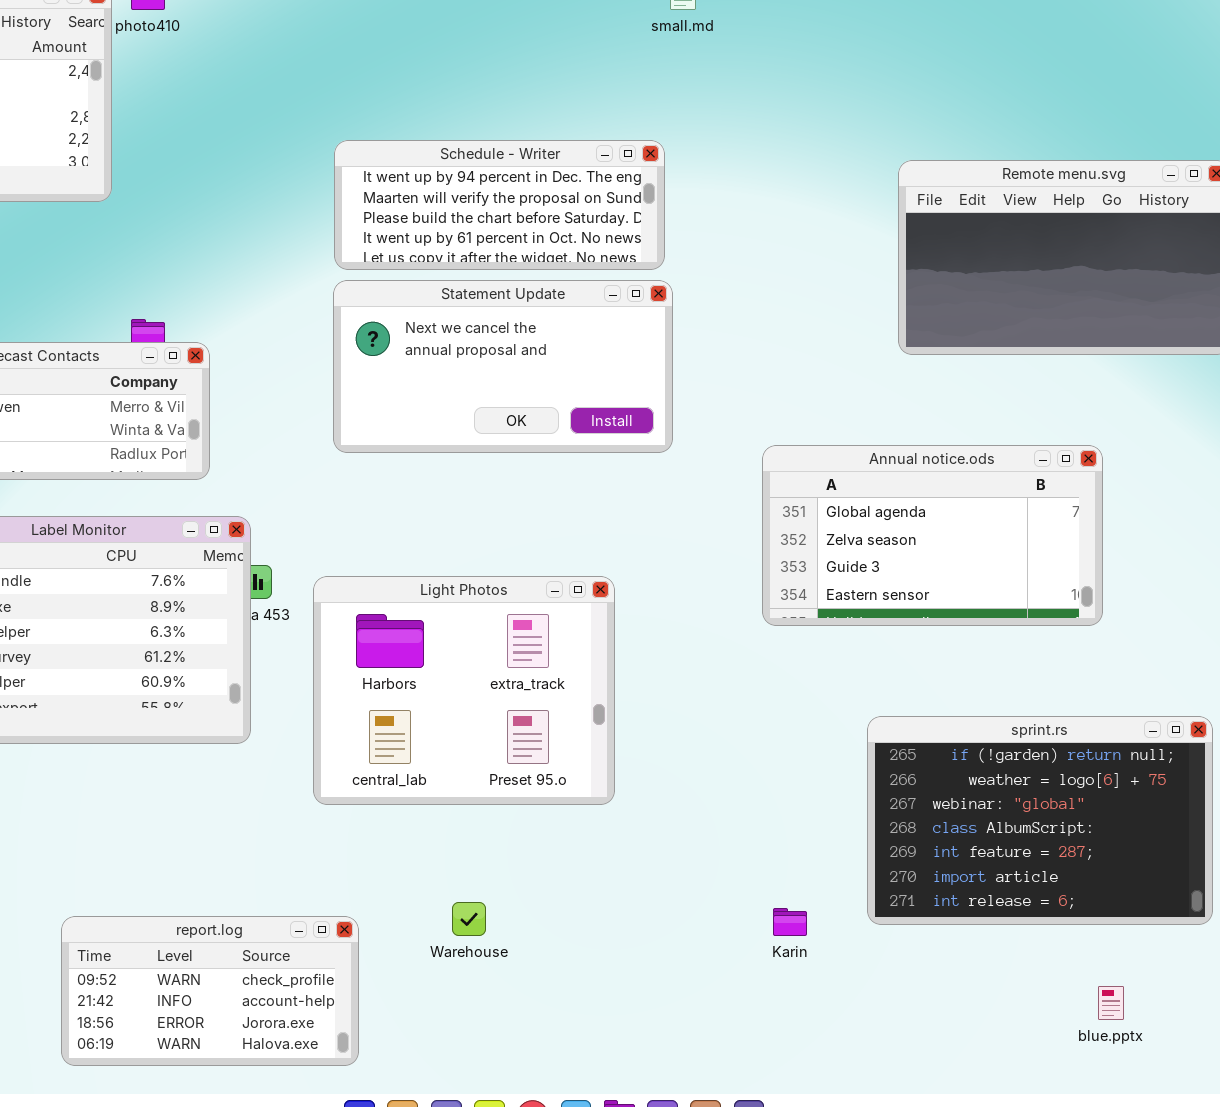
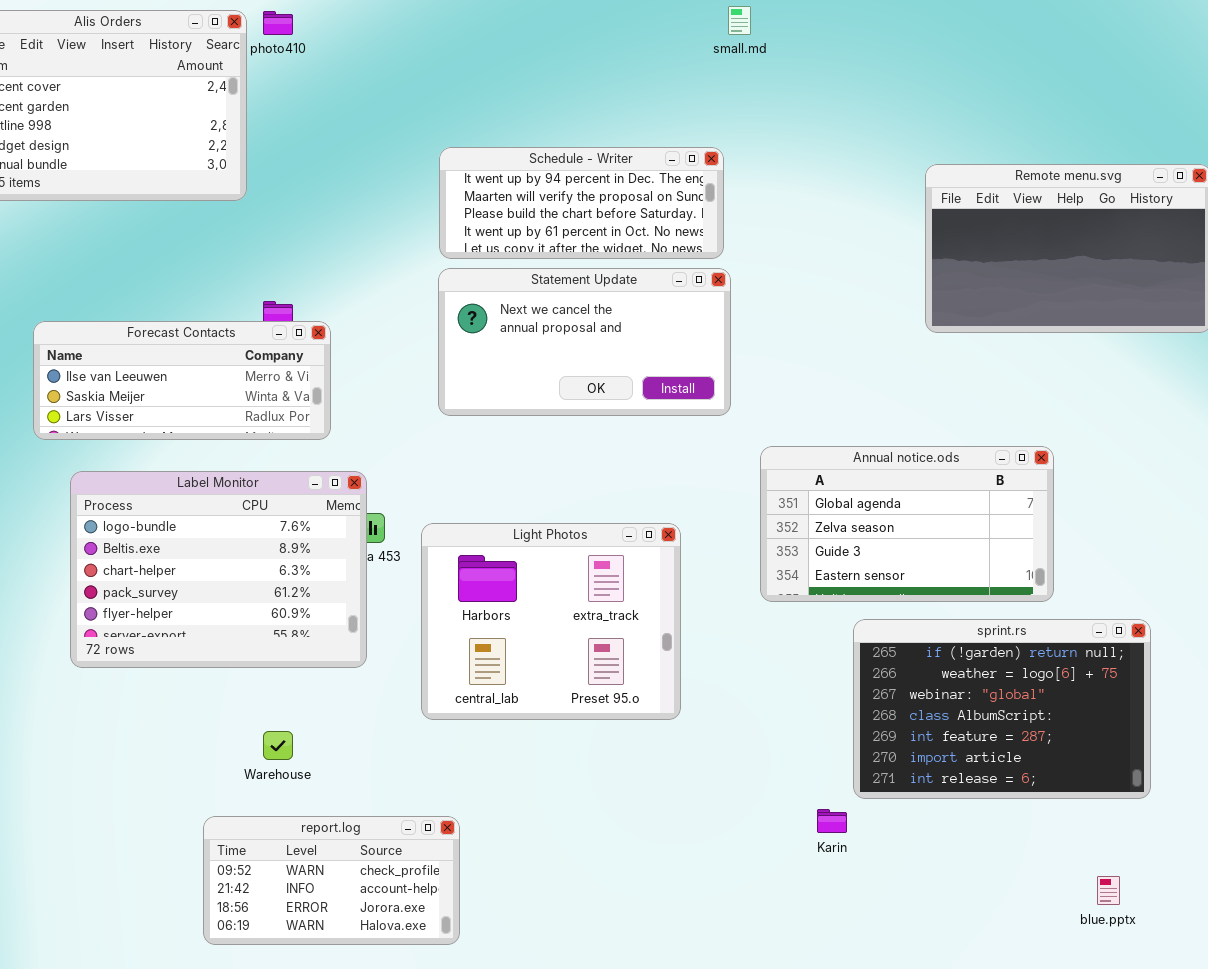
Annual notice.ods: [762,445,1103,626] -> [760,446,1054,602], moved
sprint.rs: [867,716,1213,925] -> [853,619,1151,799], moved
Warehouse: [452,902,486,936] -> [263,731,293,760], moved

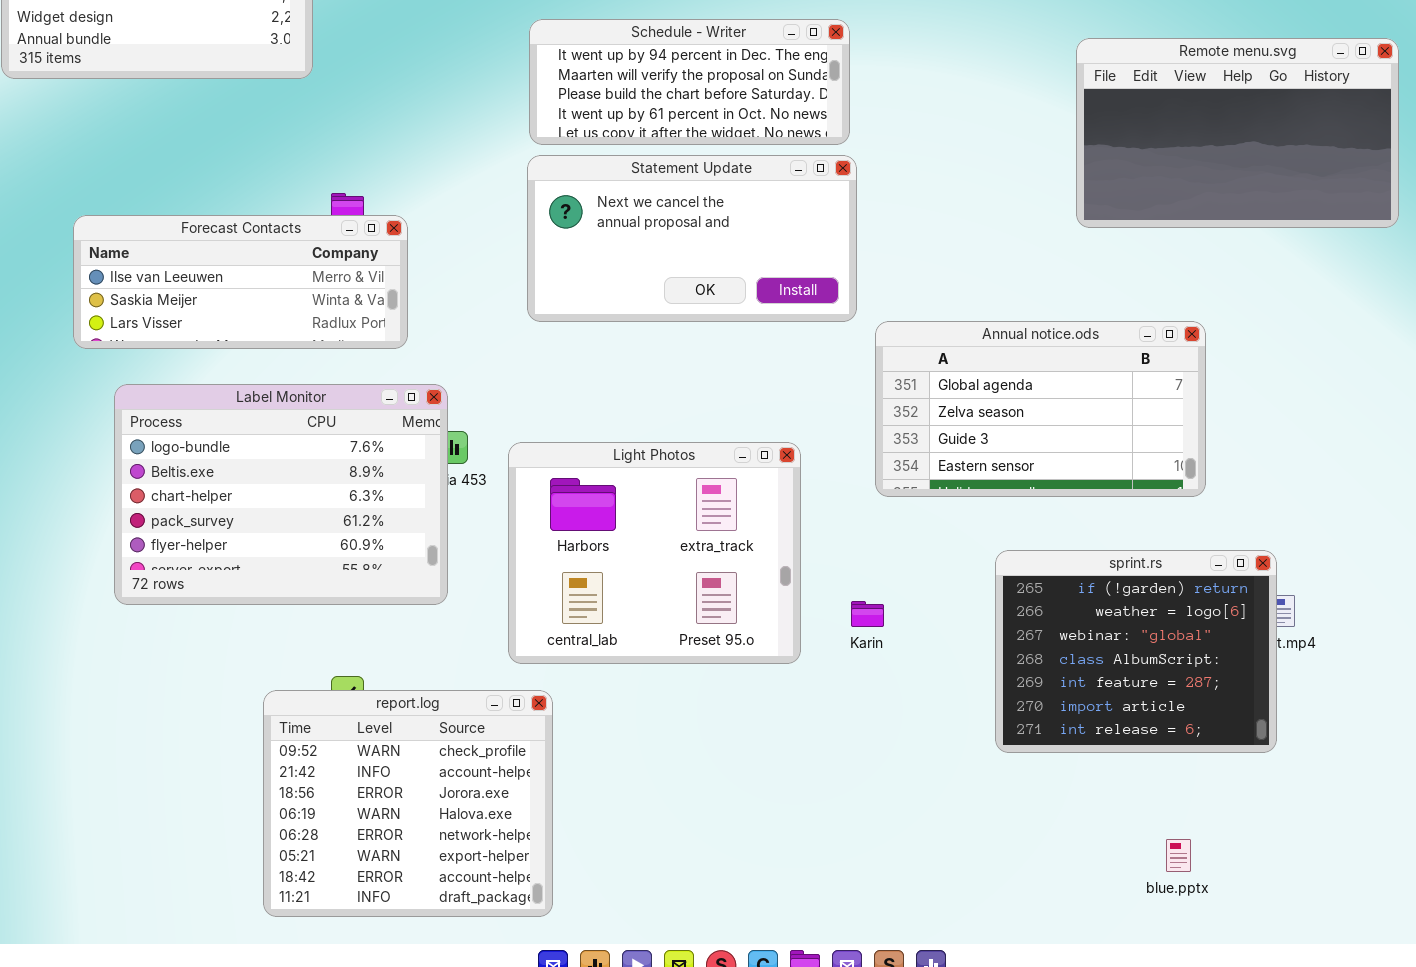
Annual notice.ods: [760,446,1054,602] -> [875,321,1206,497], moved
sprint.rs: [853,619,1151,799] -> [995,550,1277,753], resized
Karin: [817,809,847,833] -> [851,601,884,627], moved
report.log: [203,816,460,945] -> [263,690,553,917], resized
blue.pptx: [1097,876,1120,905] -> [1166,839,1191,872], moved

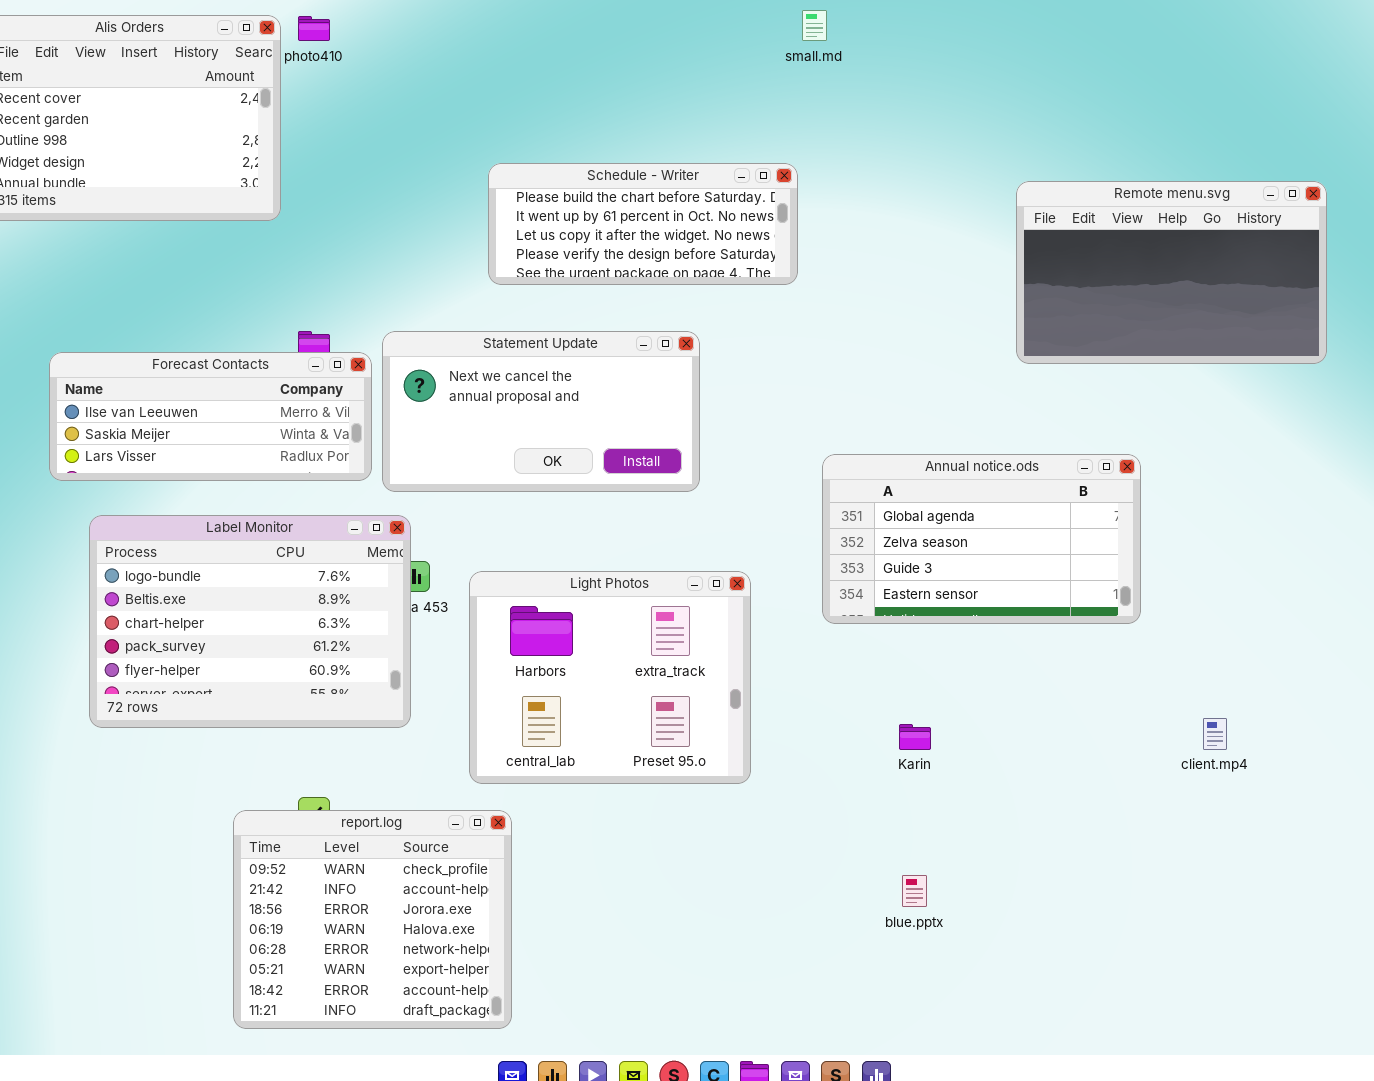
Schedule - Writer: [529,19,850,145] -> [488,163,798,285], scrolled down 2 rows
Statement Update: [527,155,857,322] -> [382,331,700,492], moved
sprint.rs: [995,550,1277,753] -> none, closed
Karin: [851,601,884,627] -> [899,724,931,750], moved
blue.pptx: [1166,839,1191,872] -> [902,875,927,907], moved

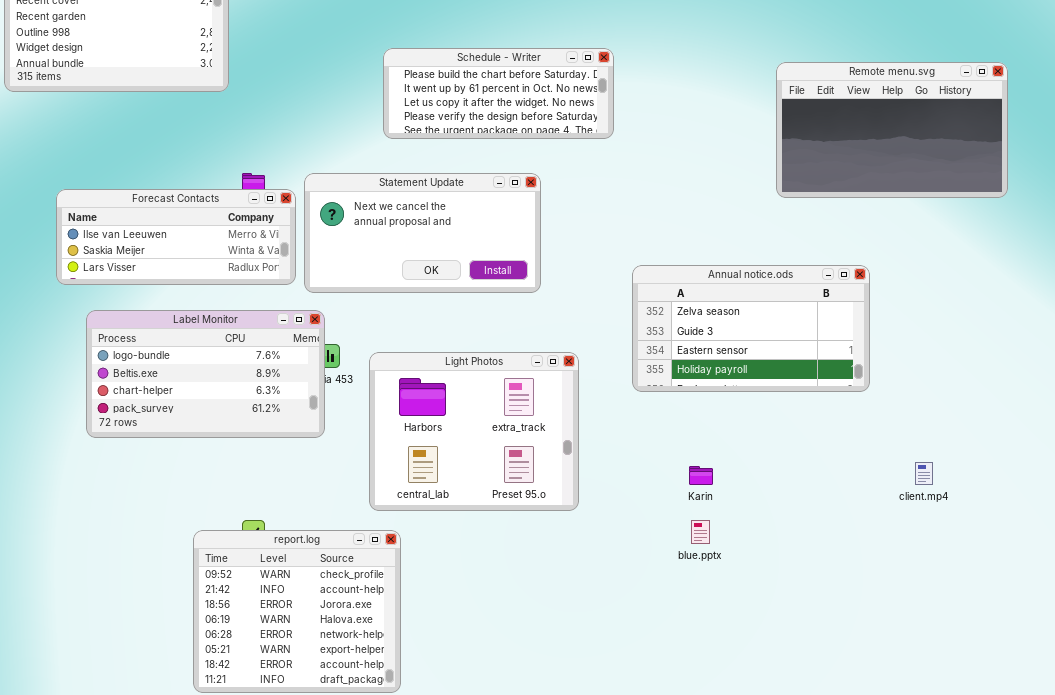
Annual notice.ods: [822,454,1141,624] -> [632,265,870,392], scrolled down 1 row
Label Monitor: [89,515,411,728] -> [86,310,325,438], resized
blue.pptx: [902,875,927,907] -> [691,520,710,544], moved

